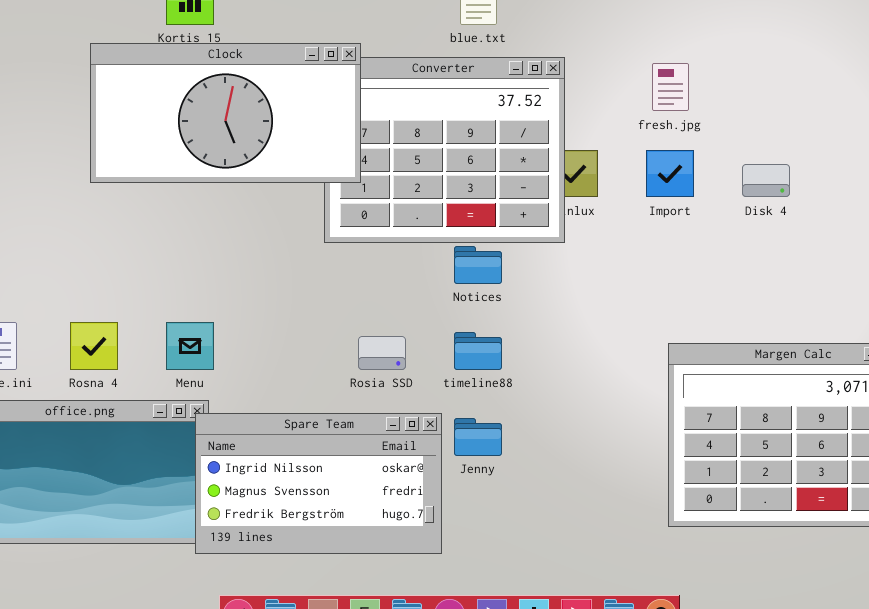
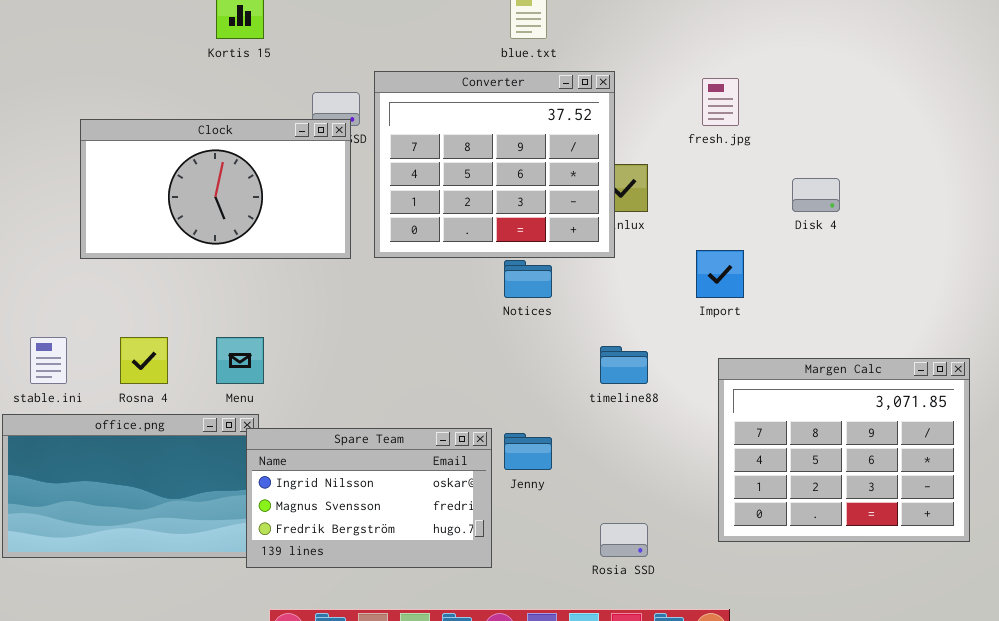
Clock: [90,43,361,183] -> [80,119,351,259], moved
Import: [646,150,694,197] -> [696,250,744,298], moved
timeline88: [454,332,502,370] -> [600,346,648,384], moved
Rosia SSD: [358,336,406,370] -> [600,523,648,557], moved

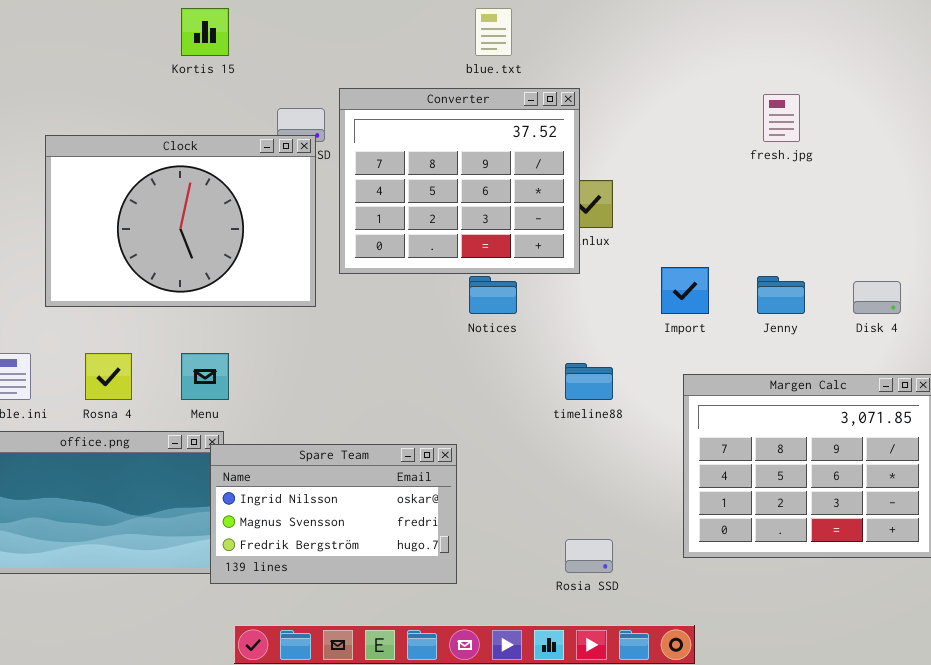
fresh.jpg: [702,78,739,126] -> [763,94,800,142], moved
Clock: [80,119,351,259] -> [45,135,316,307], resized
Disk 4: [792,178,840,212] -> [853,281,901,314], moved
Jenny: [504,433,552,470] -> [757,276,805,314], moved

